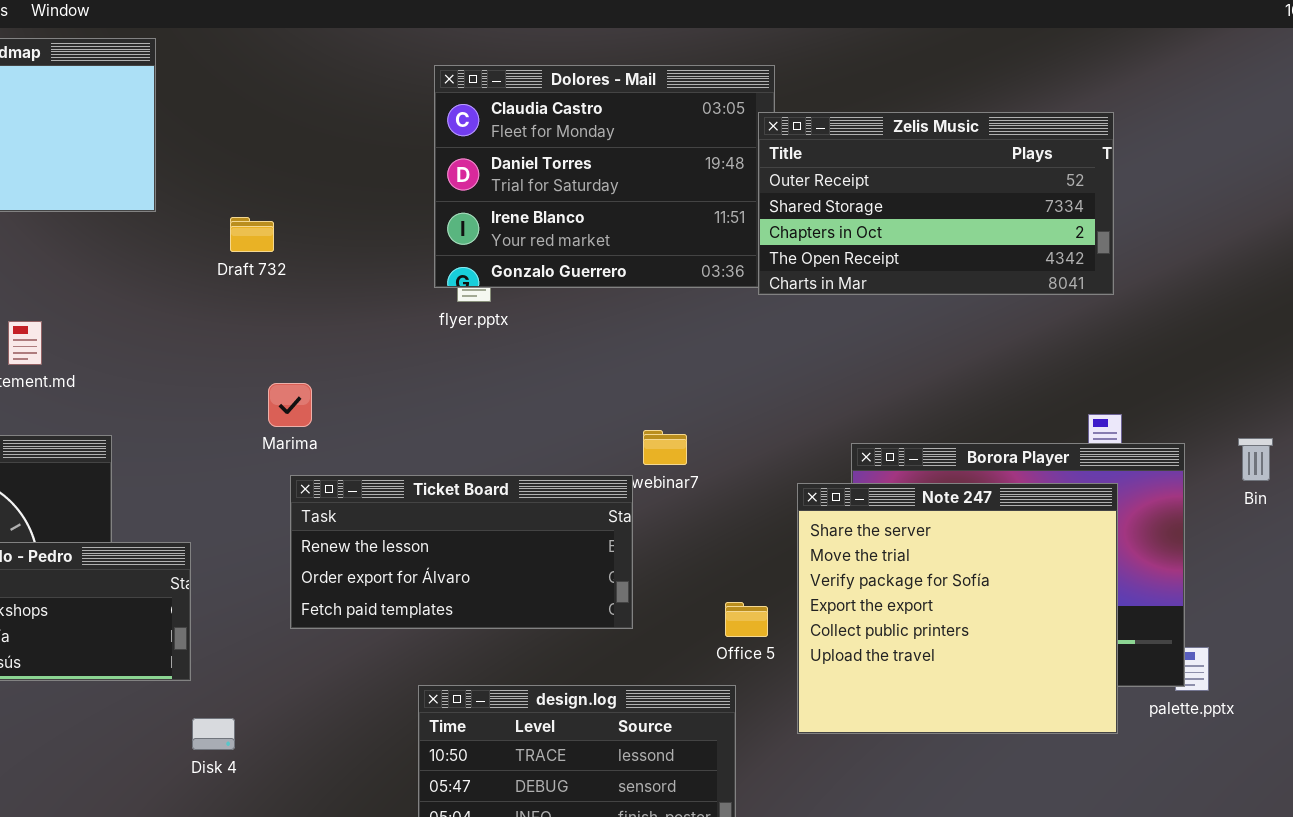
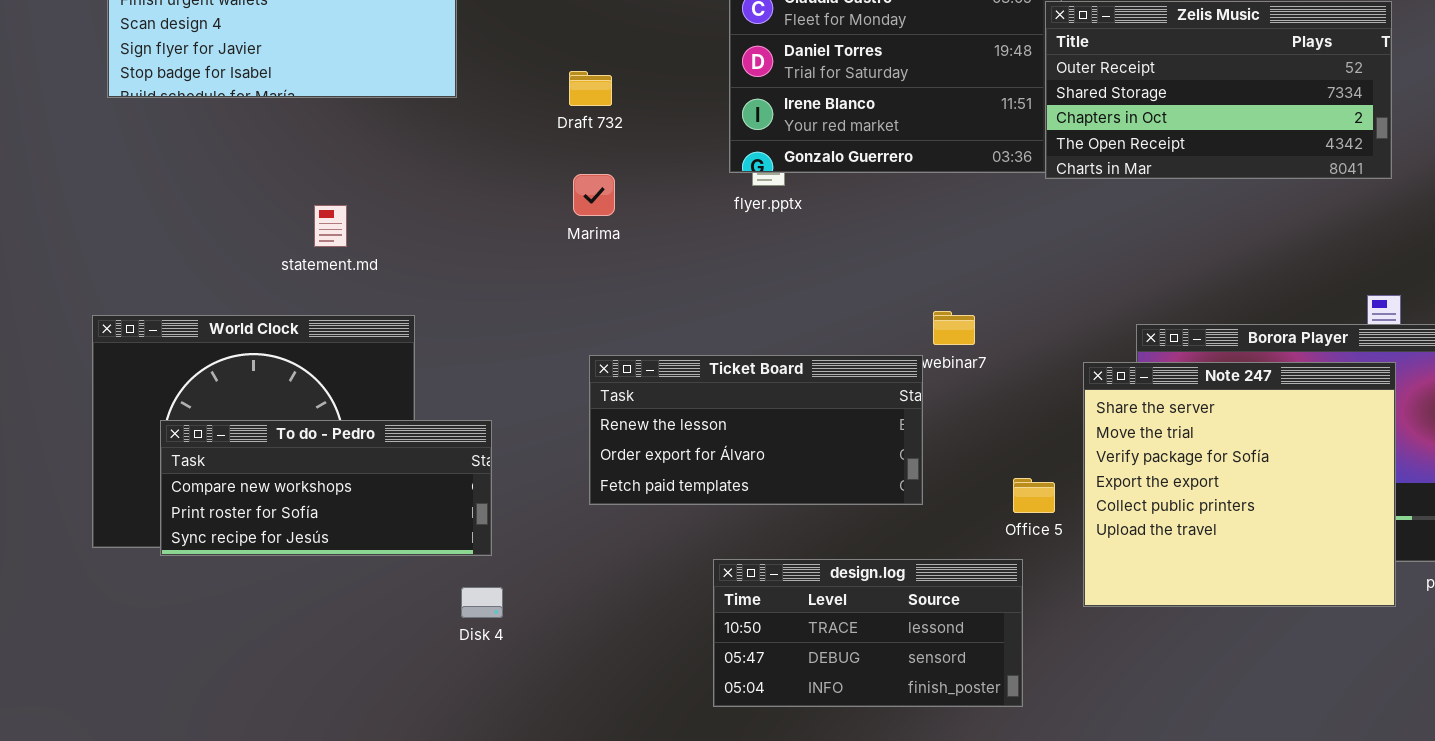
Draft 732: [230,217,274,252] -> [569,71,612,106], moved
Marima: [268,383,312,427] -> [573,174,615,216], moved
Disk 4: [192,718,235,750] -> [461,587,503,618], moved

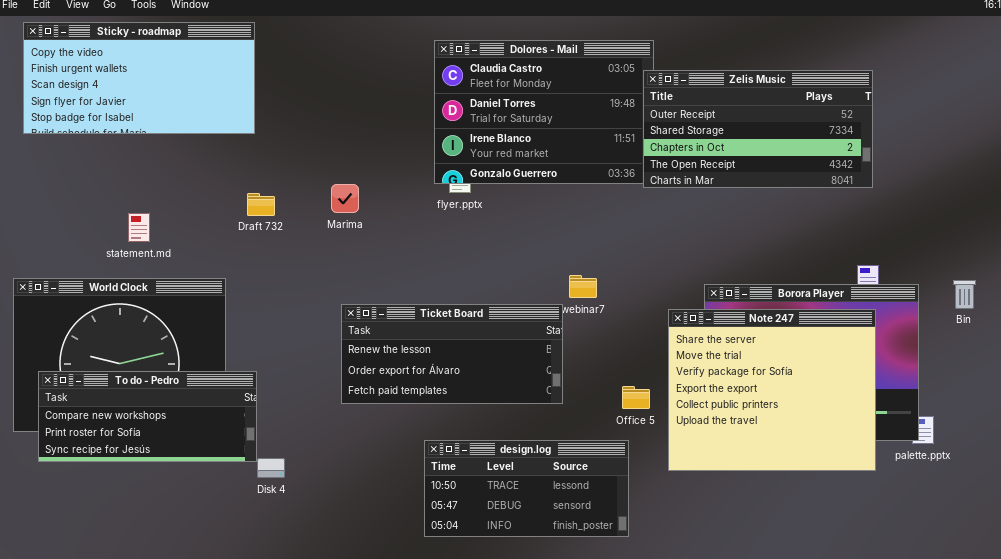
Draft 732: [569,71,612,106] -> [247,193,275,216], moved
statement.md: [314,205,347,247] -> [128,213,150,242], moved
To do - Pedro: [160,420,492,556] -> [38,371,257,462], moved

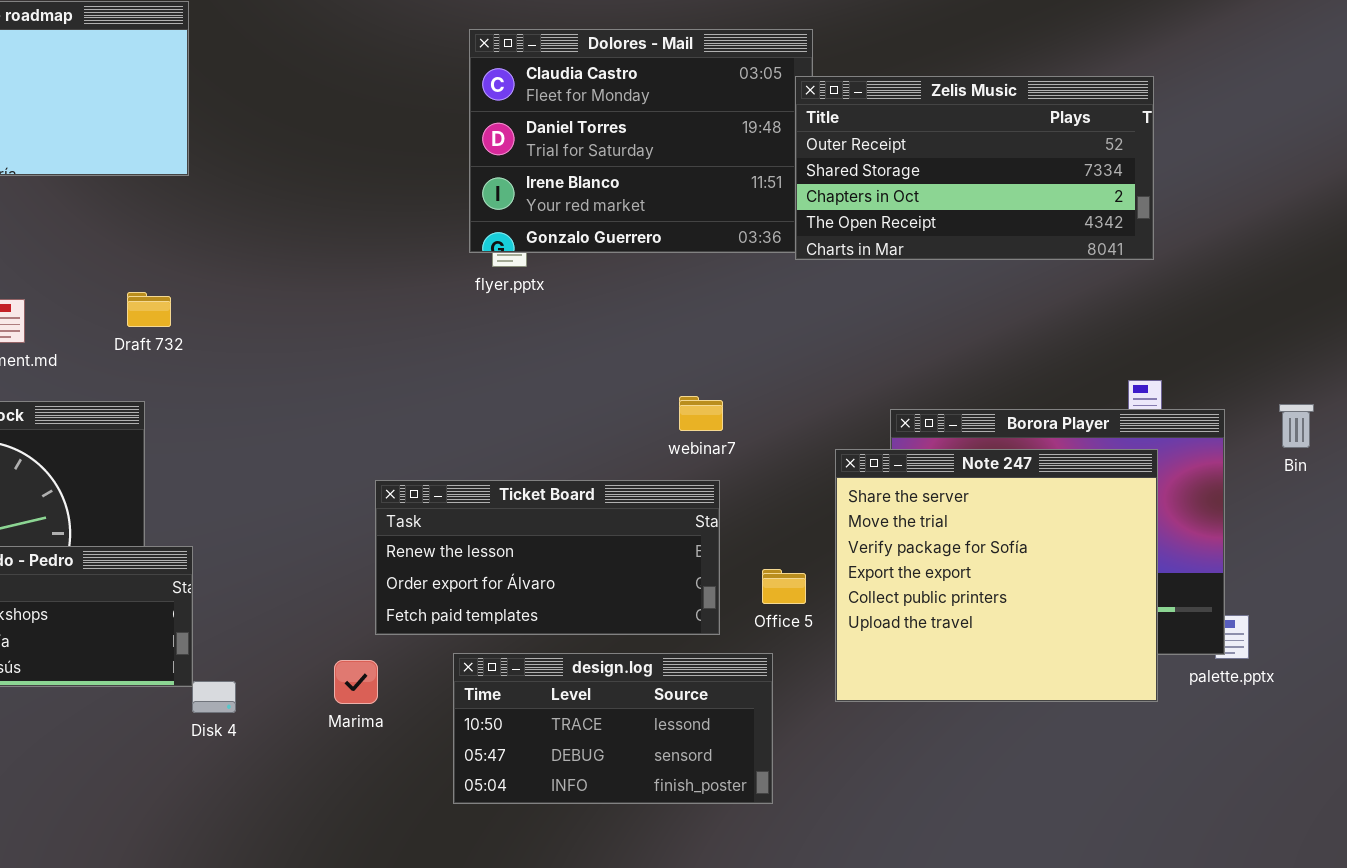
Marima: [331,184,359,213] -> [334,660,378,704], moved
Draft 732: [247,193,275,216] -> [127,292,171,327], moved
Ticket Board: [341,304,563,404] -> [375,480,720,635], moved

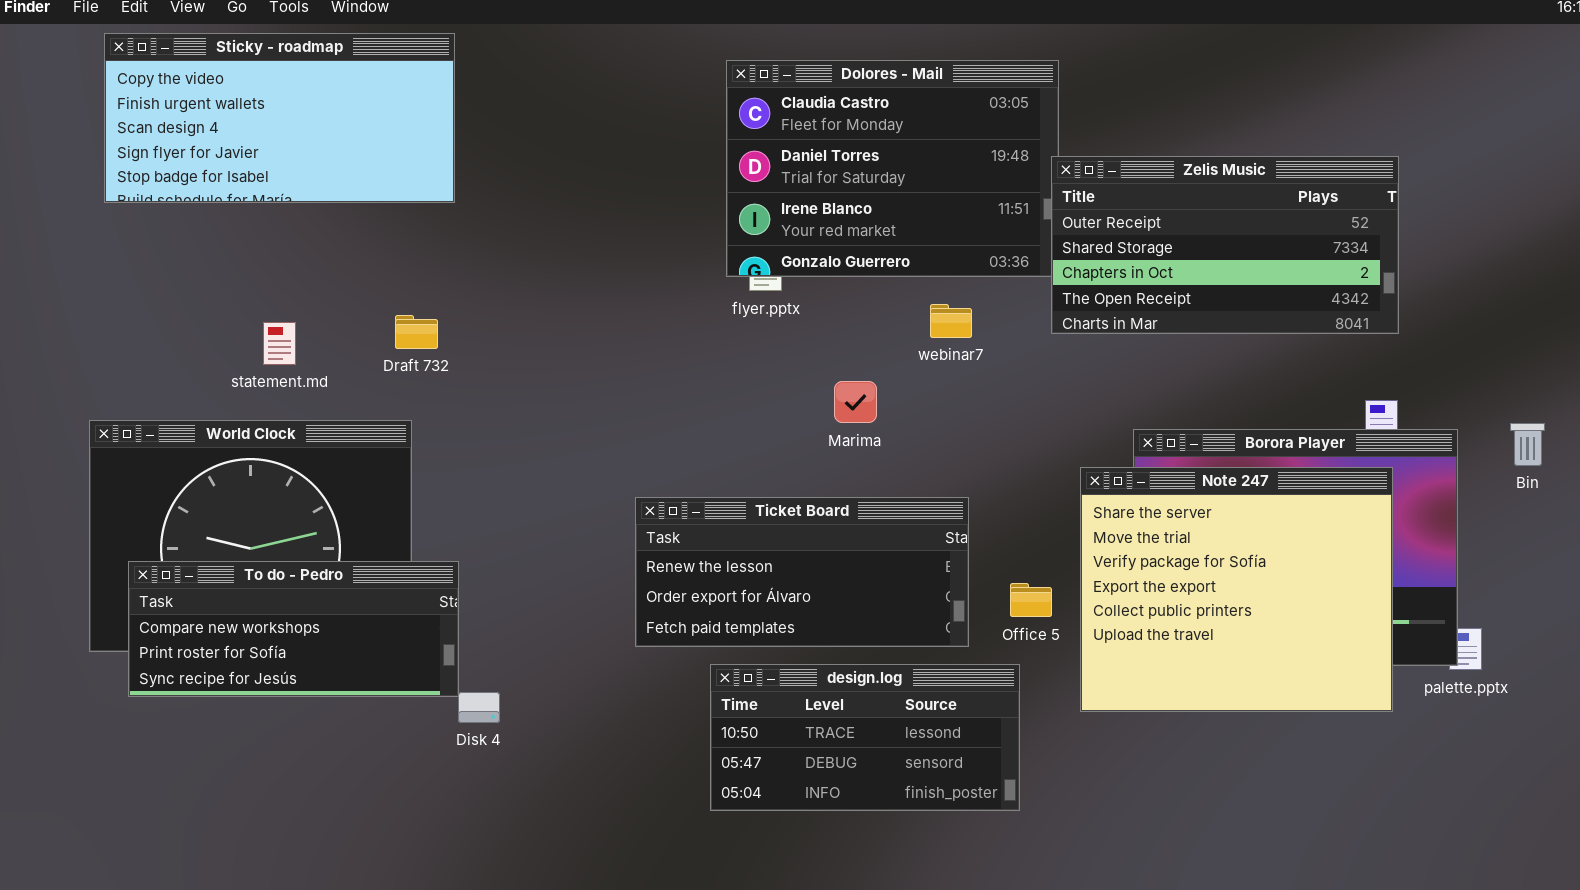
Zelis Music: [795,76,1154,260] -> [1051,156,1399,334], moved
webinar7: [679,396,723,431] -> [930,304,972,338], moved
Marima: [334,660,378,704] -> [834,381,877,423], moved

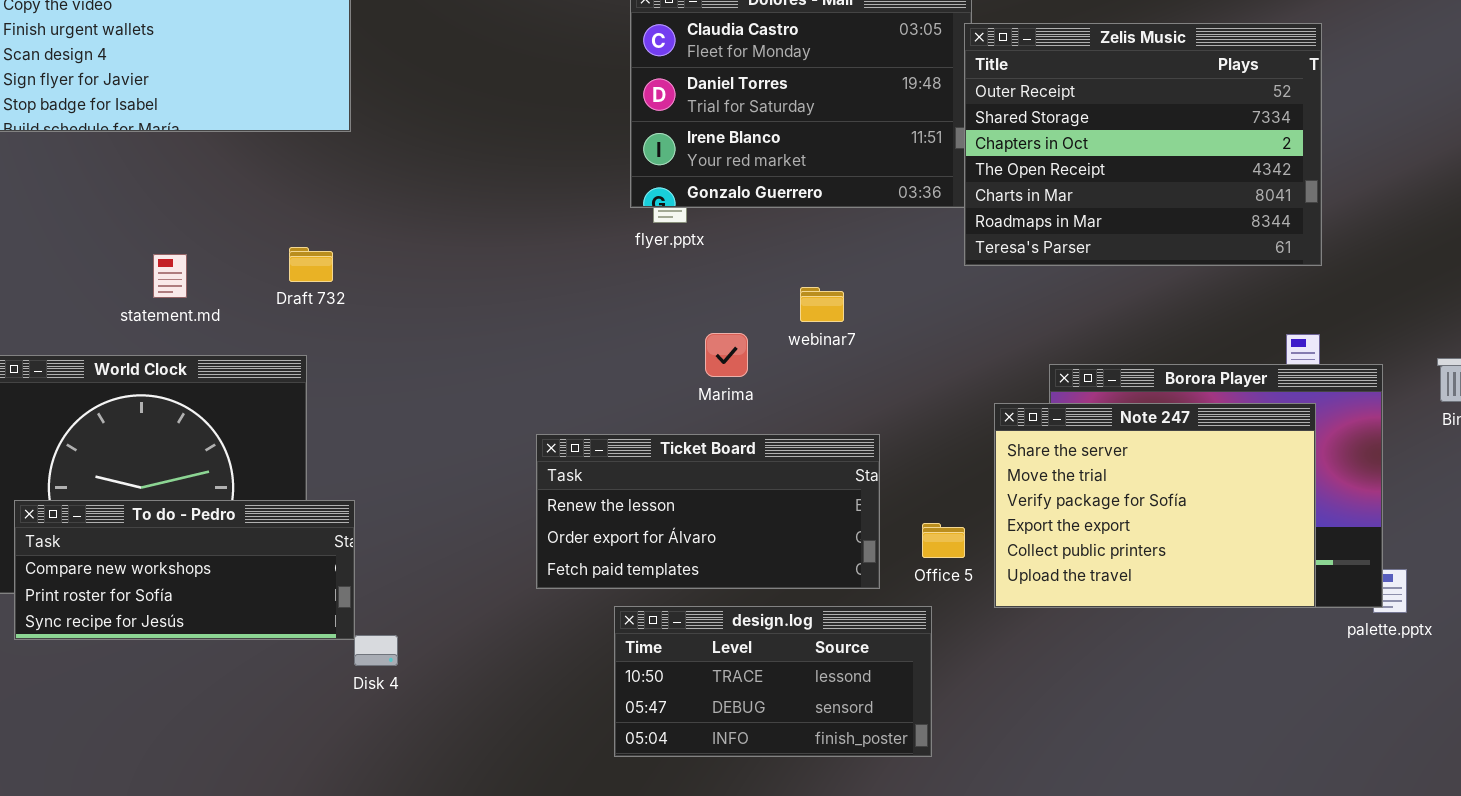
Zelis Music: [1051,156,1399,334] -> [964,23,1322,266], resized
webinar7: [930,304,972,338] -> [800,287,844,322], moved
Marima: [834,381,877,423] -> [705,333,748,377], moved
Note 247: [1080,467,1393,712] -> [994,403,1316,608], resized

